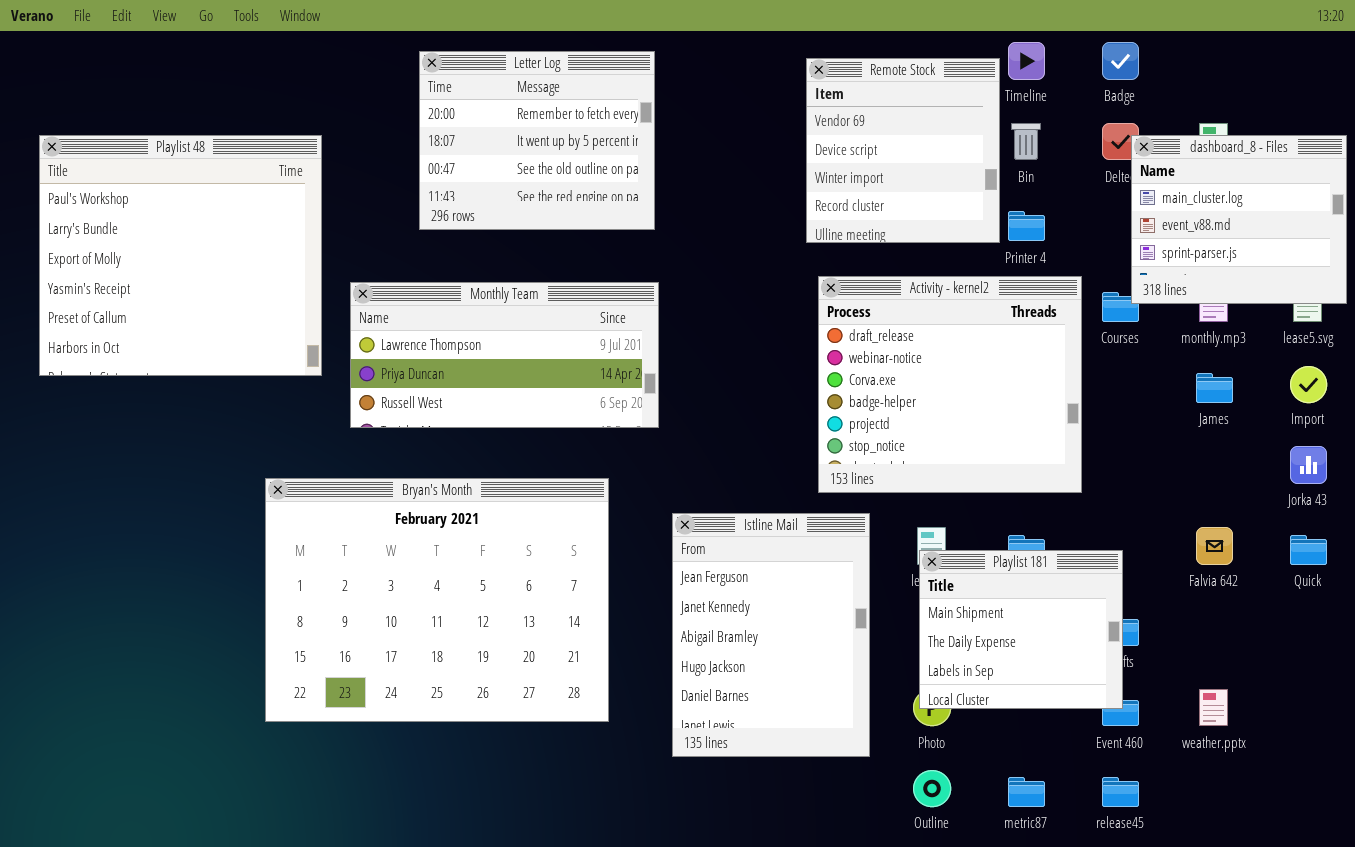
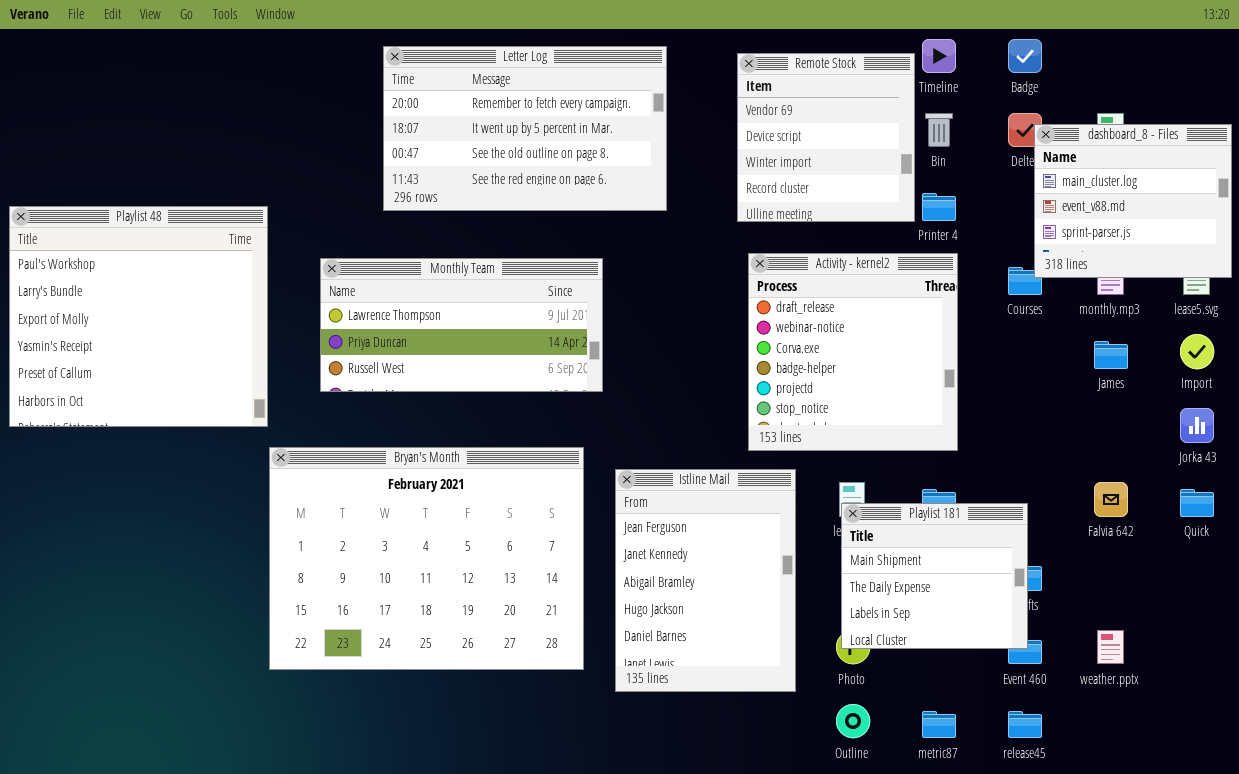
Letter Log: [419,51,655,230] -> [383,46,667,211], resized
Playlist 48: [39,135,322,376] -> [9,206,268,427], moved
Activity - kernel2: [818,276,1082,493] -> [748,253,958,451], resized
Bryan's Month: [265,478,609,722] -> [269,447,584,670], moved

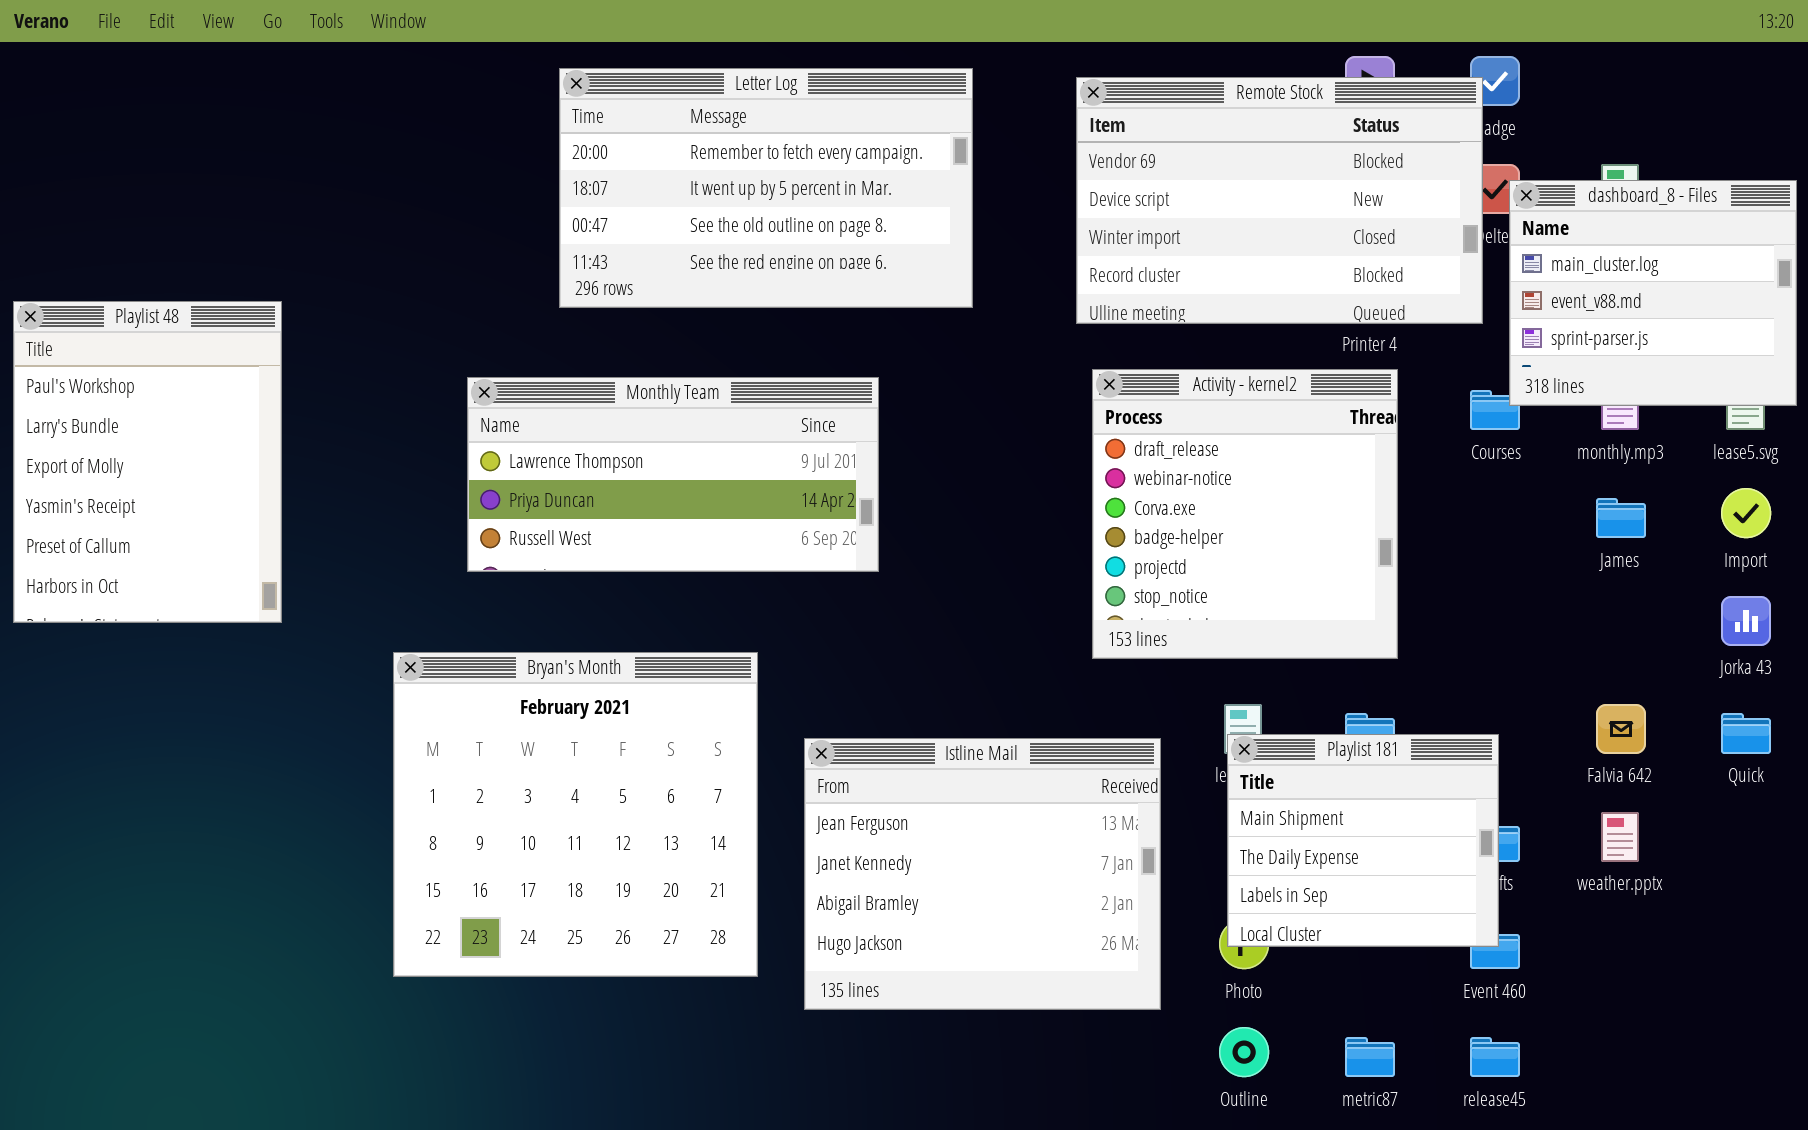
Remote Stock: [737,53,915,222] -> [1076,77,1483,324], resized
Playlist 48: [9,206,268,427] -> [13,301,282,623], resized
Bryan's Month: [269,447,584,670] -> [393,652,758,977], resized
Istline Mail: [615,469,796,692] -> [804,738,1161,1010], resized
weather.pptx: [1097,630,1124,664] -> [1601,812,1639,862], moved

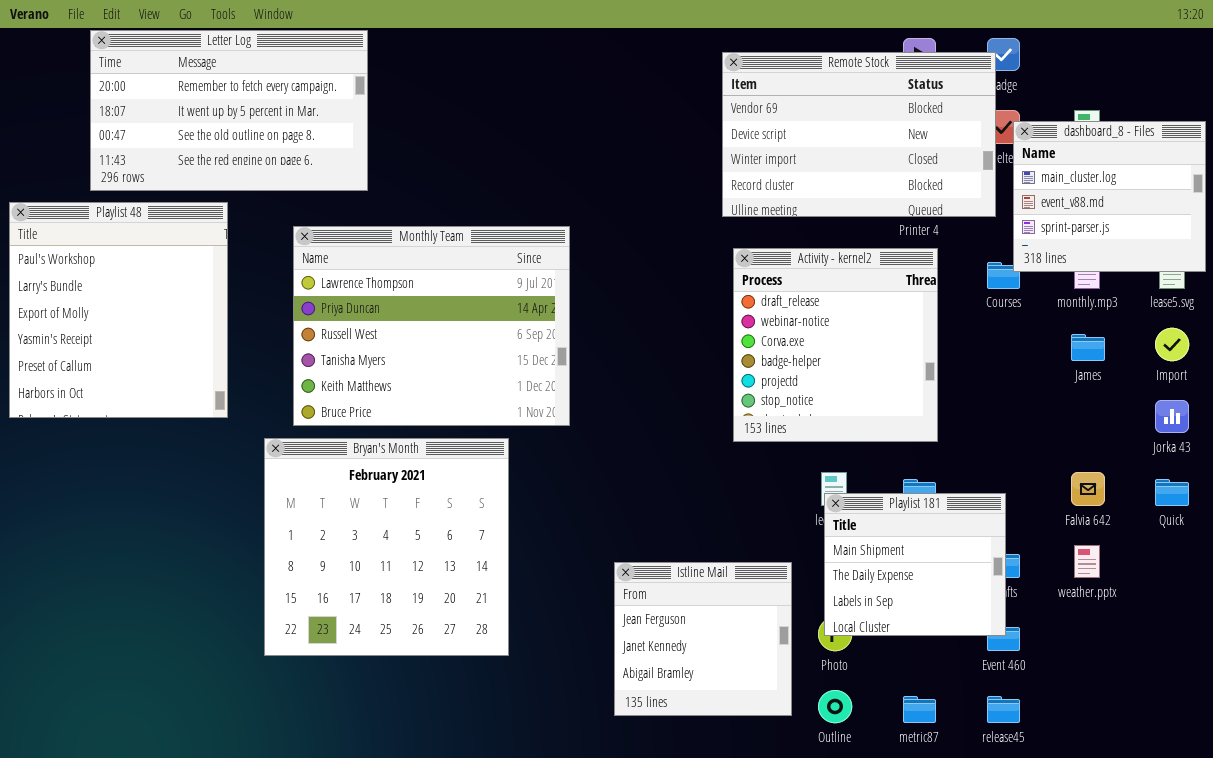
Letter Log: [559,68,973,308] -> [90,30,368,191], moved
Playlist 48: [13,301,282,623] -> [9,202,228,418], resized
Monthly Team: [467,377,879,572] -> [293,226,570,426], moved, resized
Istline Mail: [804,738,1161,1010] -> [614,562,792,716], moved, resized

